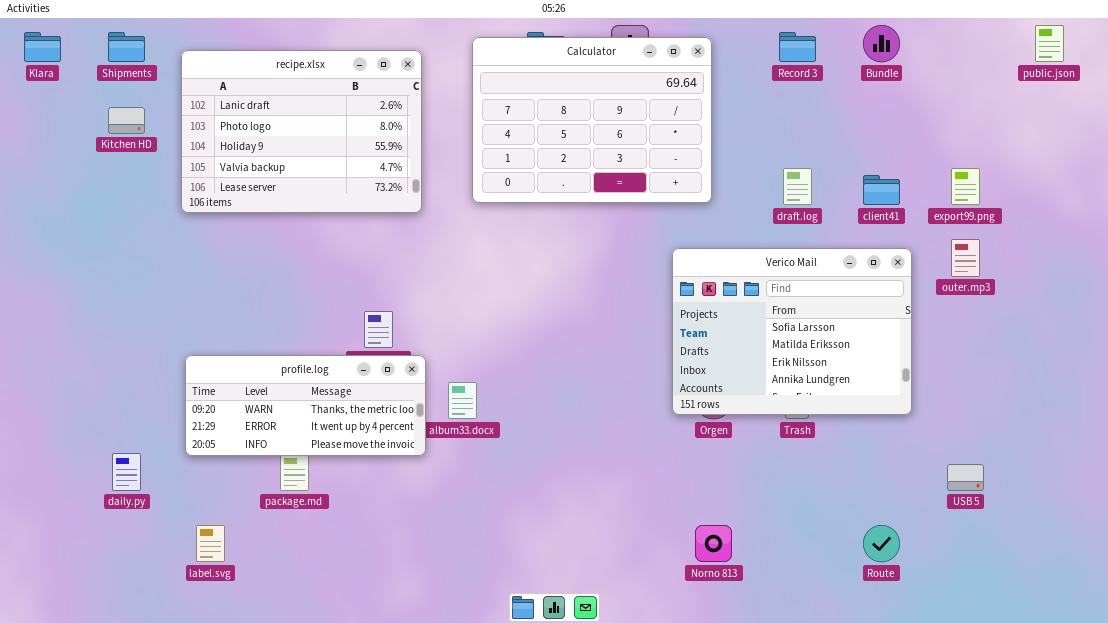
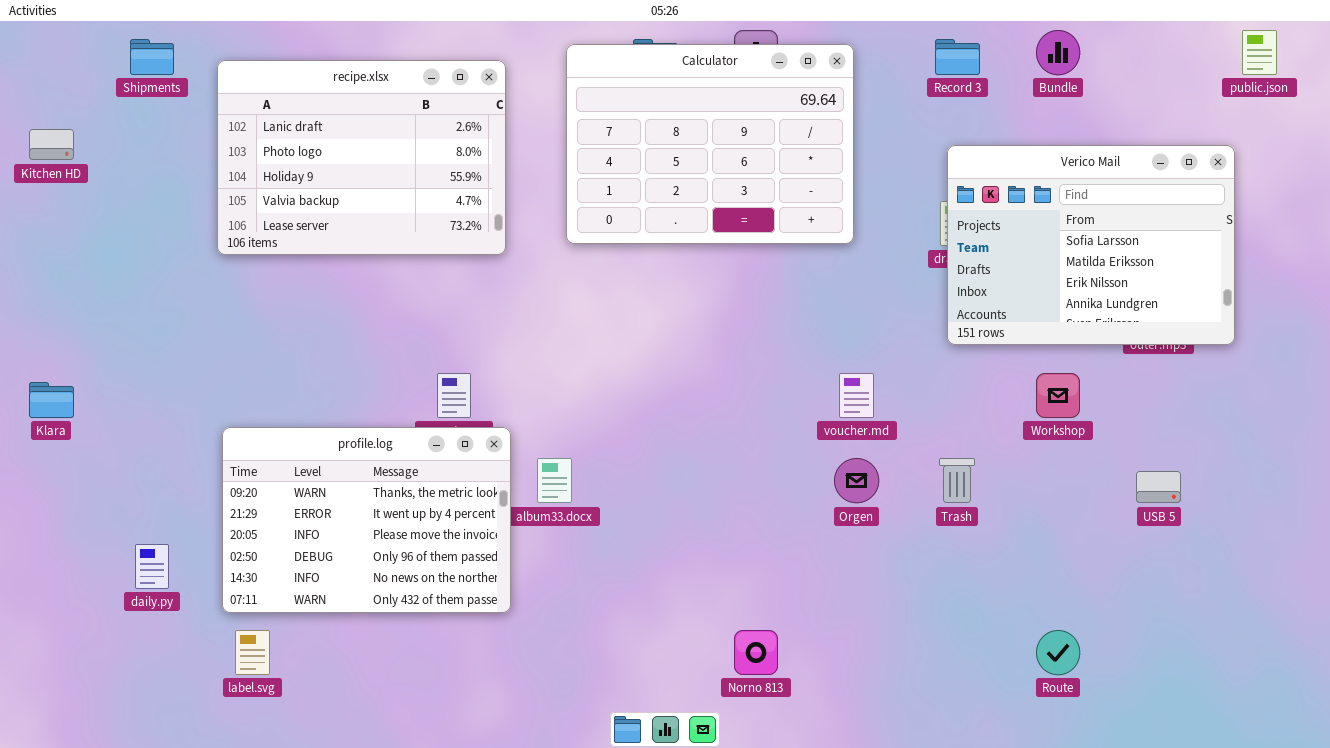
Klara: [24,32,61,62] -> [29,382,74,418], moved
Kitchen HD: [108,107,145,134] -> [29,129,74,160], moved
Verico Mail: [672,248,912,415] -> [947,145,1235,345], moved
profile.log: [185,355,426,456] -> [222,427,511,613], resized
USB 5: [947,464,984,491] -> [1136,471,1181,503], moved
Norno 813: [695,525,732,562] -> [734,630,778,675], moved

